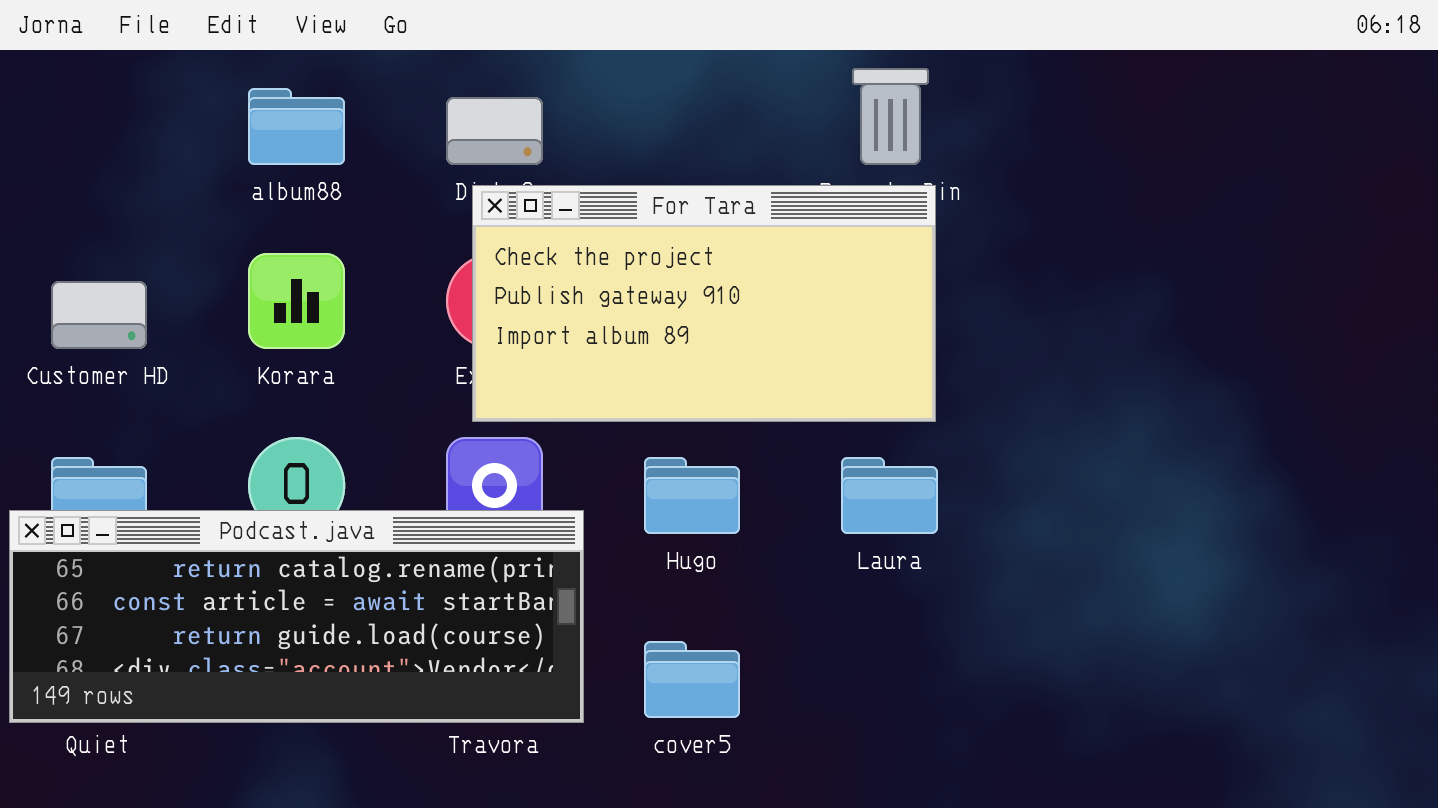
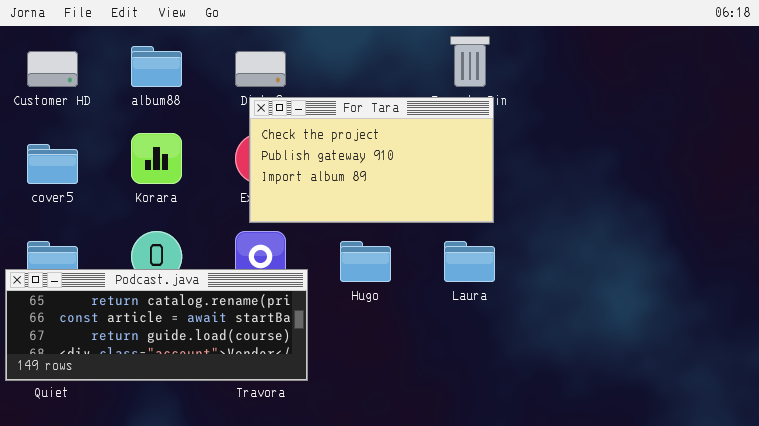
Customer HD: [51,281,147,349] -> [27,51,78,87], moved
cover5: [644,641,740,718] -> [27,144,78,184], moved

